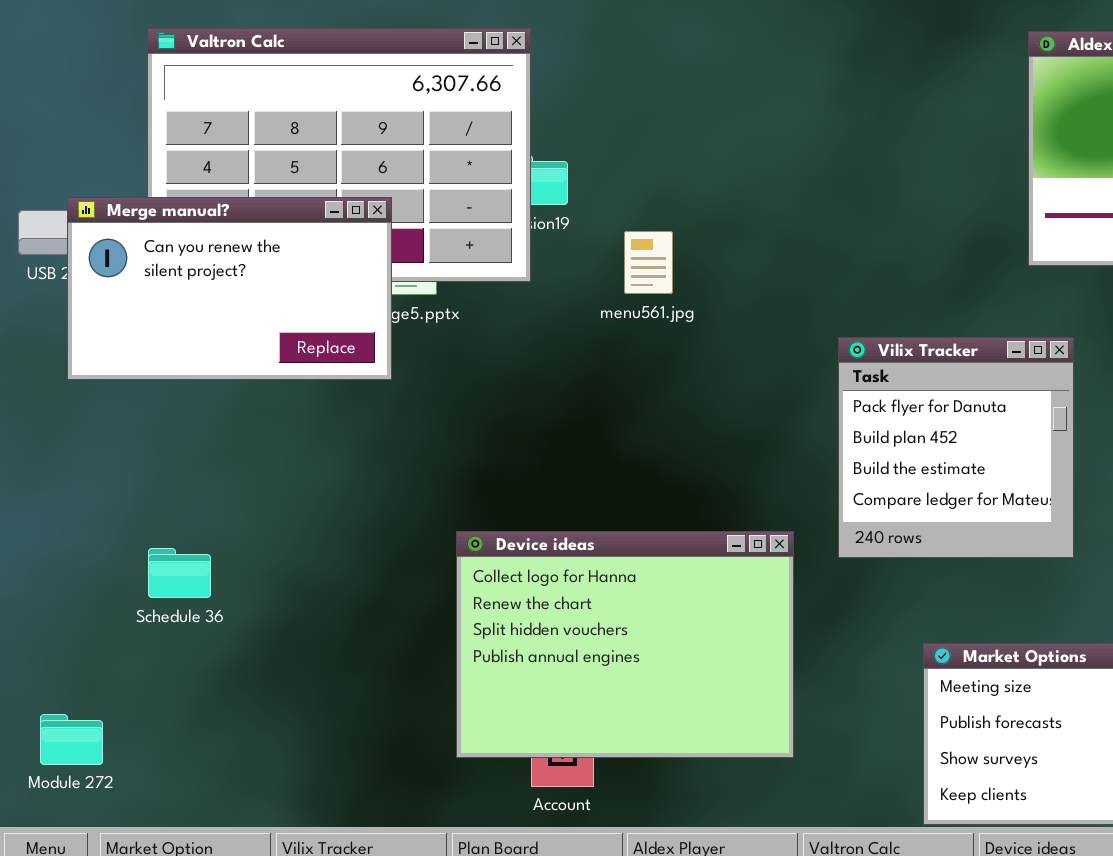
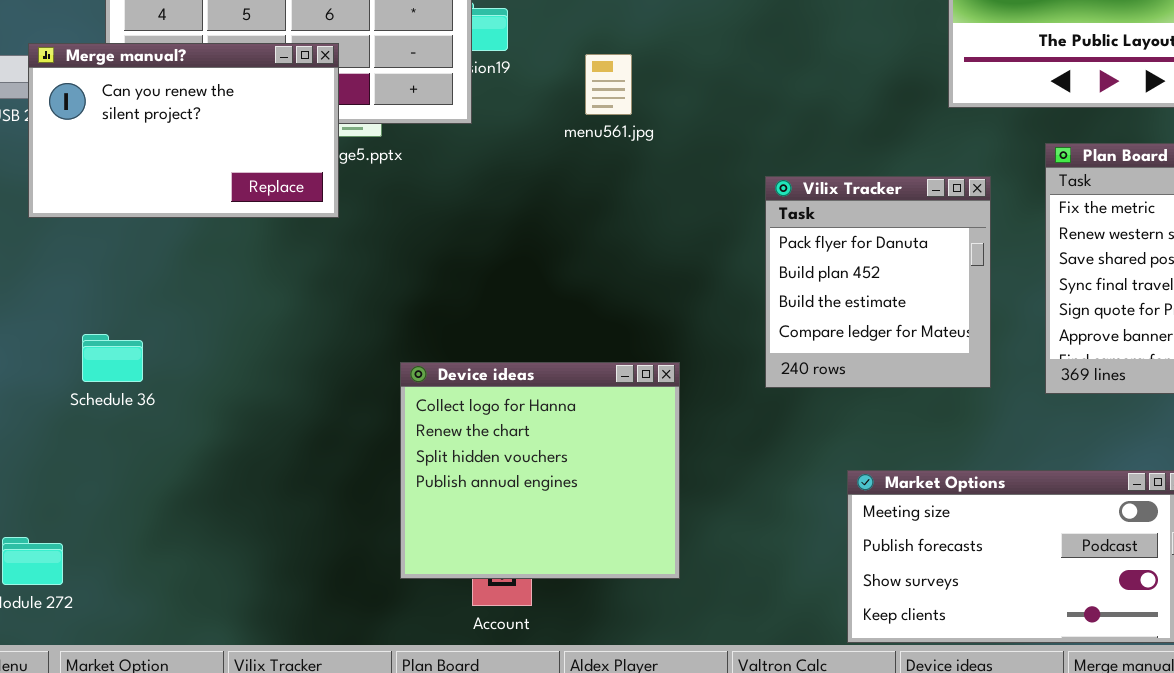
menu561.jpg: [624,231,673,294] -> [585,54,632,115], moved
Device ideas: [456,531,794,758] -> [400,362,680,579], resized
Schedule 36: [148,548,211,598] -> [82,334,143,382], moved

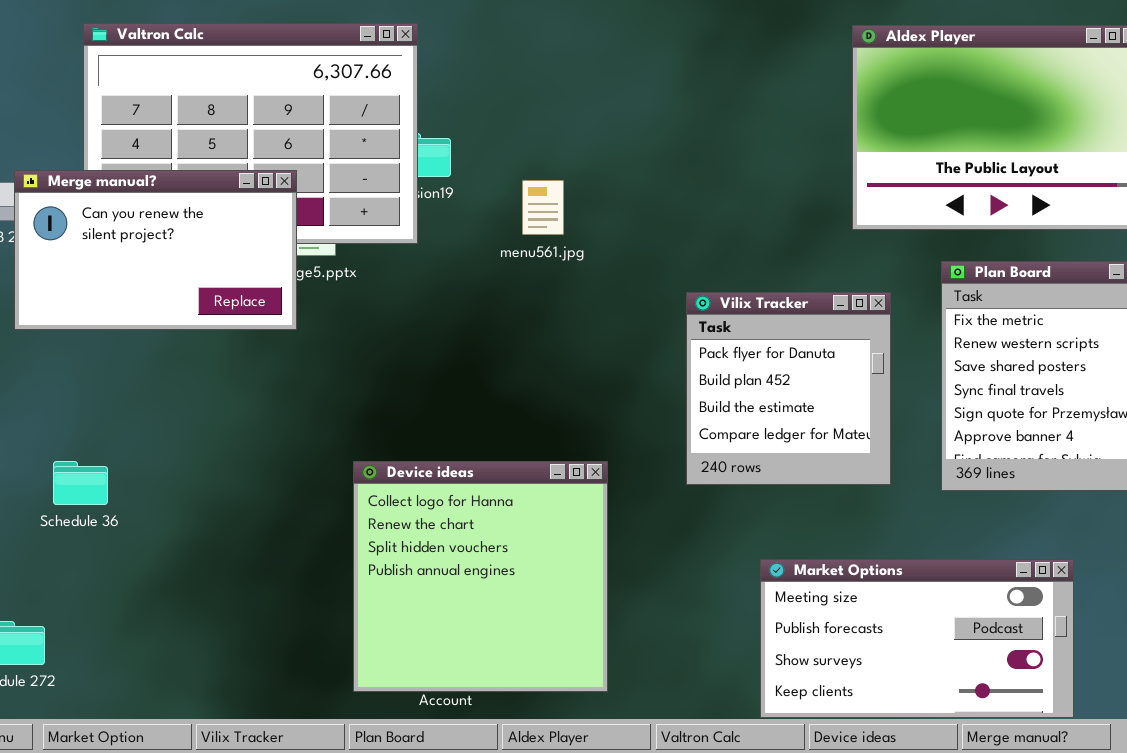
Schedule 36: [82,334,143,382] -> [53,461,108,505], moved
Device ideas: [400,362,680,579] -> [353,461,608,692], resized

